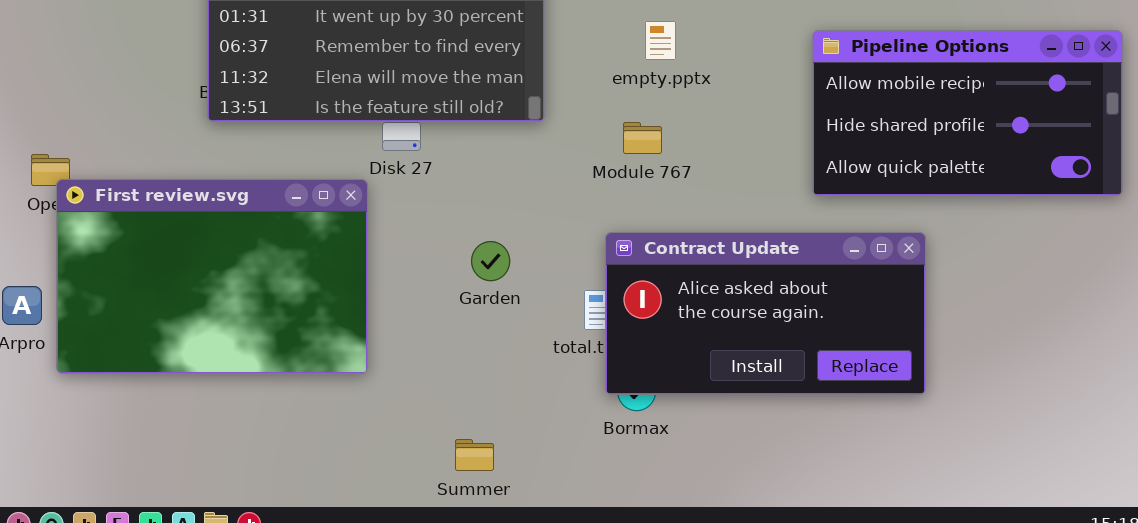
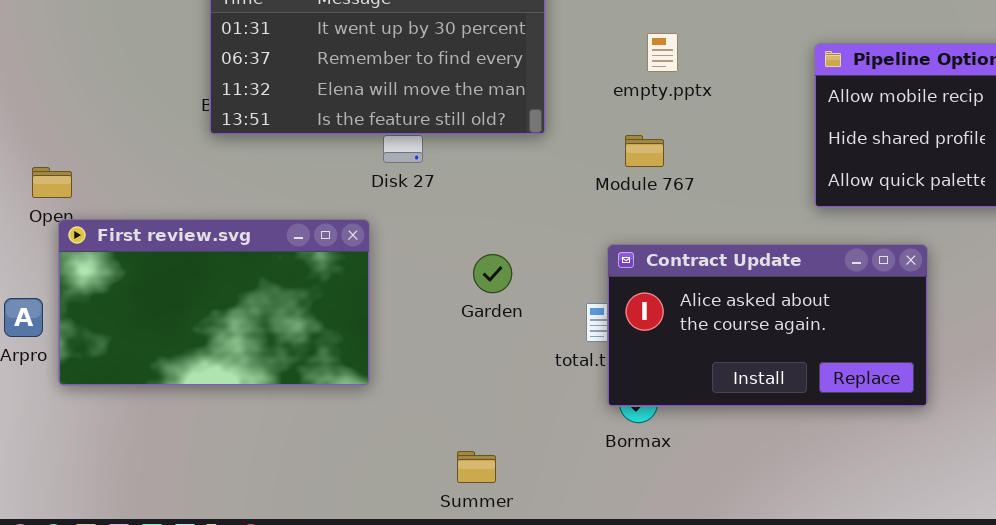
First review.svg: [56,179,368,374] -> [58,219,370,386], resized

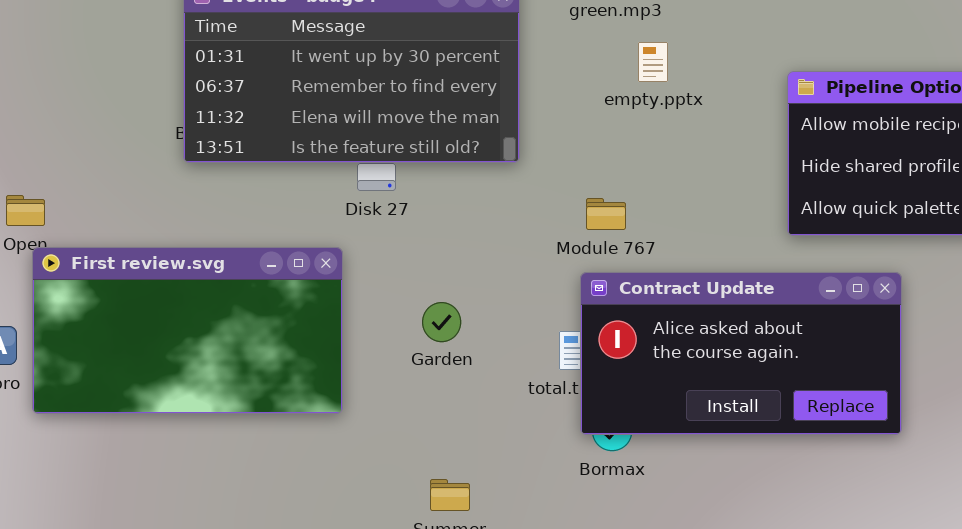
empty.pptx: [647,33,678,72] -> [638,42,668,82], moved
Module 767: [625,135,664,167] -> [586,198,626,230], moved
Garden: [473,254,512,293] -> [422,302,461,342], moved

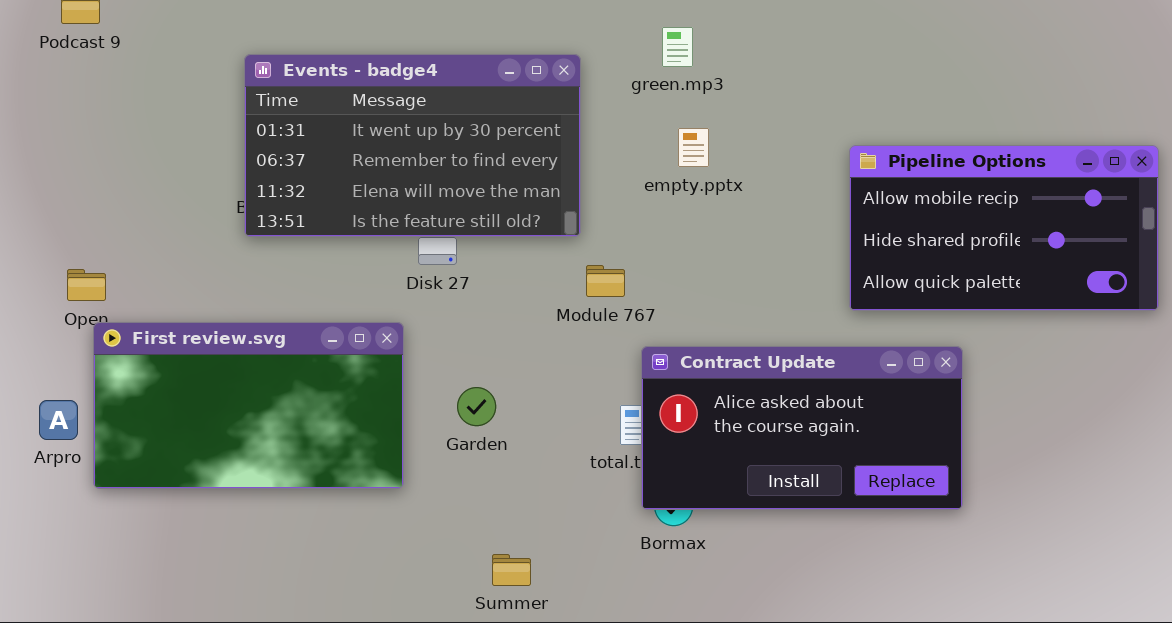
empty.pptx: [638,42,668,82] -> [678,128,709,167], moved
Module 767: [586,198,626,230] -> [586,265,625,297], moved
Garden: [422,302,461,342] -> [457,387,496,426], moved

